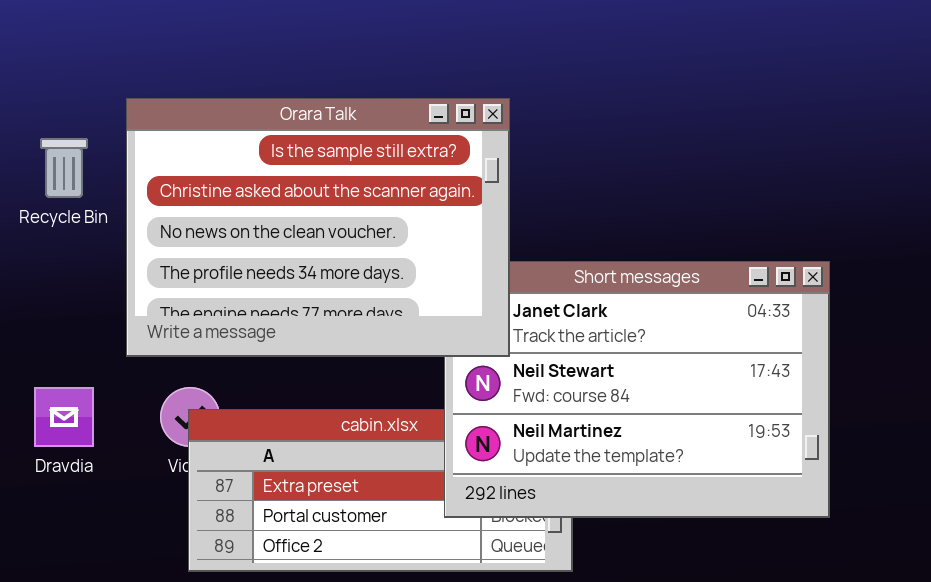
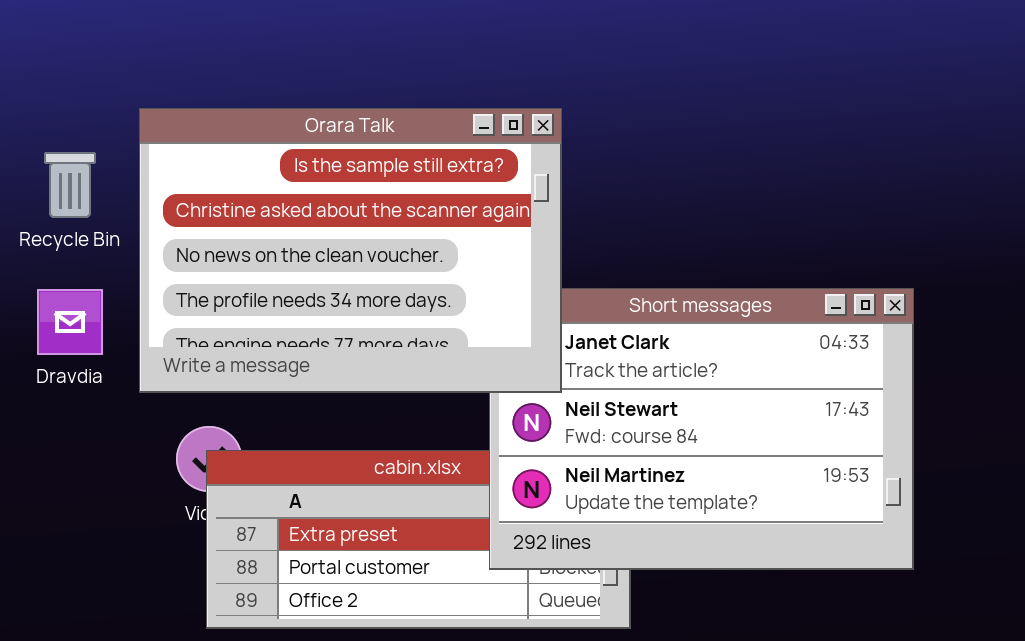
Dravdia: [34,387,94,447] -> [37,289,103,355], moved

